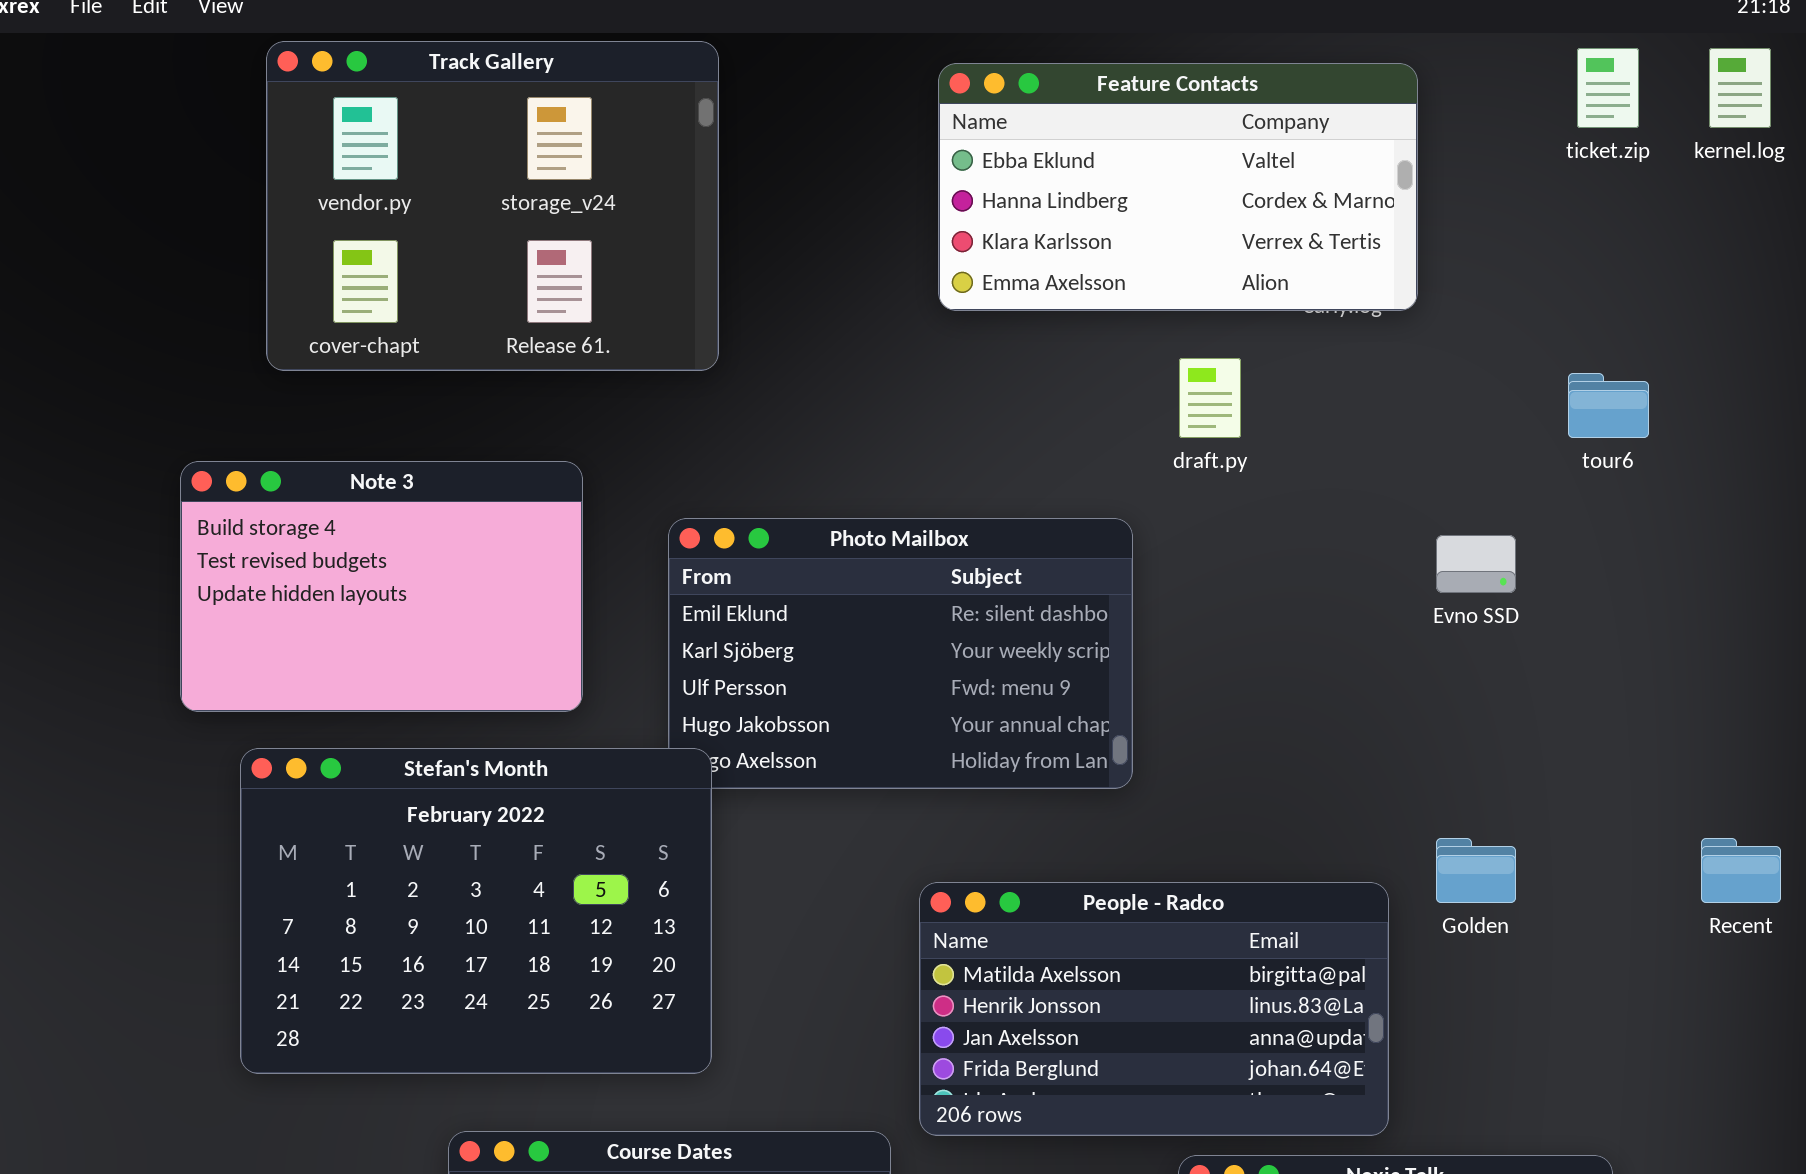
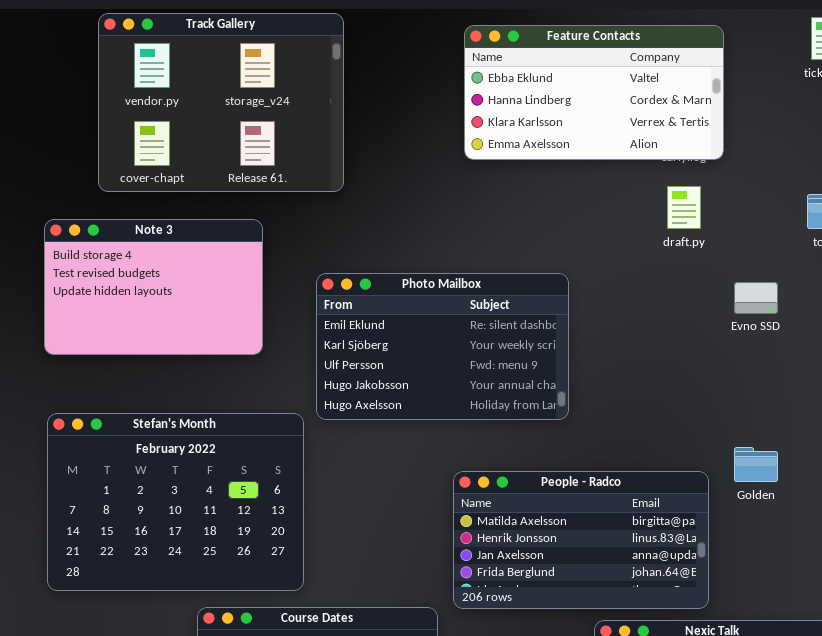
draft.py: [1179,358,1241,438] -> [667,186,701,229], moved
Note 3: [180,461,583,712] -> [44,219,263,355], moved
Stefan's Month: [240,748,712,1074] -> [47,413,304,591], moved

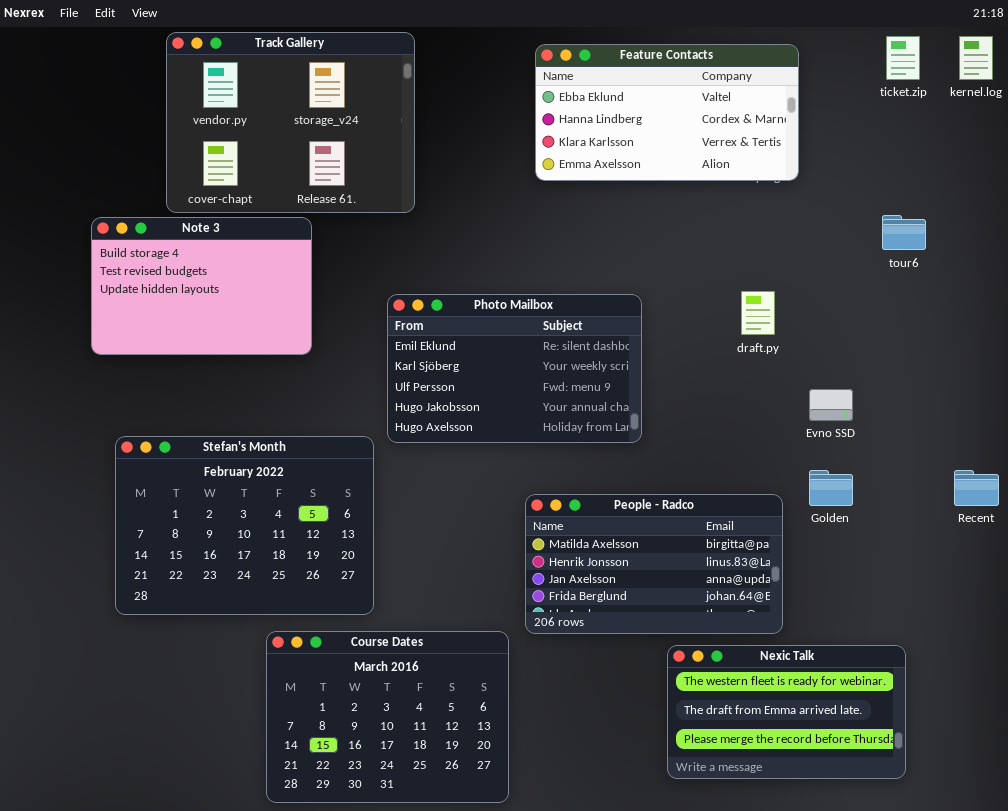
draft.py: [667,186,701,229] -> [741,291,775,335], moved
Note 3: [44,219,263,355] -> [91,217,312,355], moved
Evno SSD: [734,282,778,314] -> [809,389,853,421], moved

